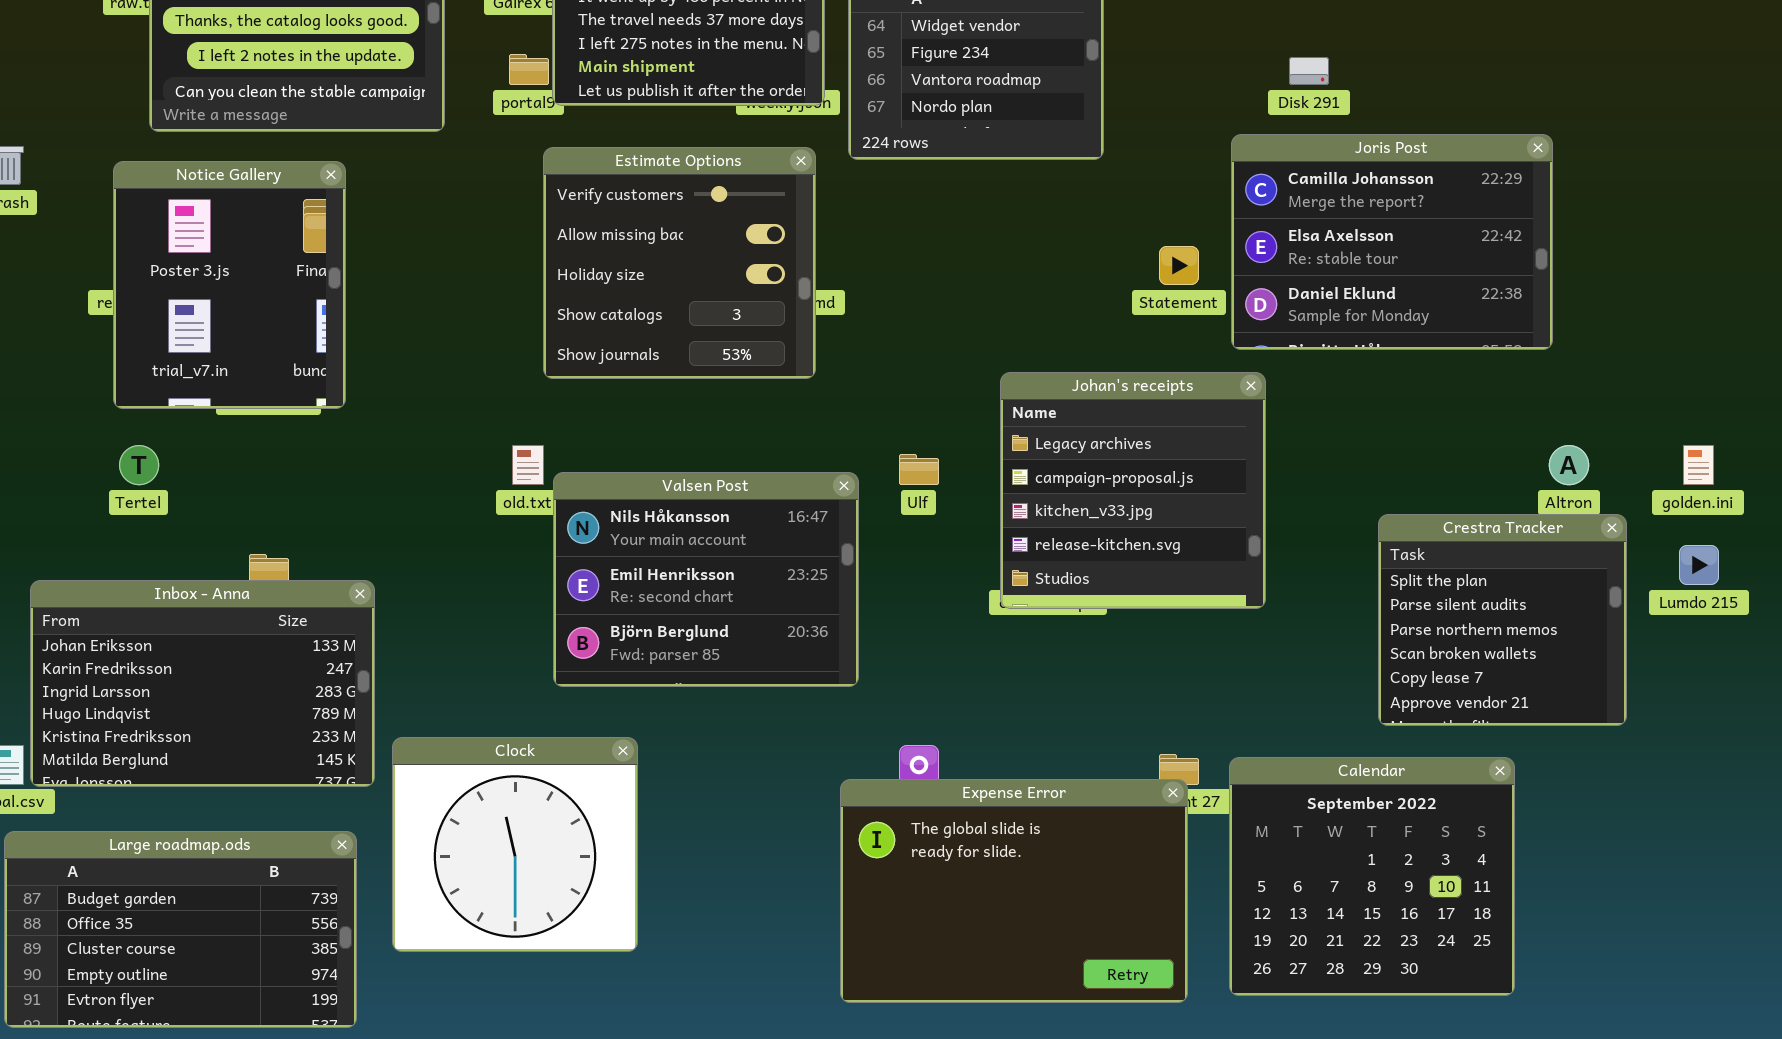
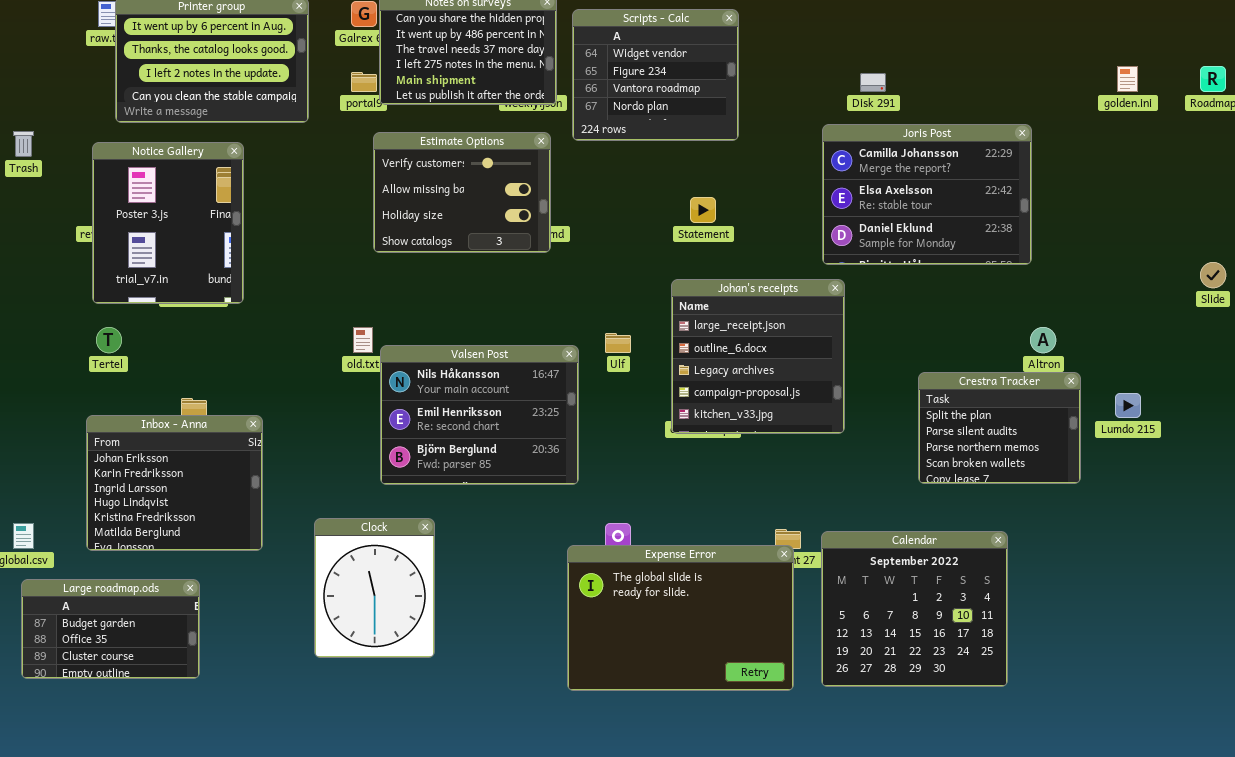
Estimate Options: [543,147,816,379] -> [373,132,551,253], resized
Statement: [1159,246,1199,285] -> [690,197,716,223], moved
Johan's receipts: [1000,372,1266,609] -> [671,279,845,434], scrolled up 2 rows
golden.ini: [1683,445,1714,485] -> [1117,66,1138,92], moved
Crestra Tracker: [1378,514,1627,726] -> [918,372,1081,484], resized
Inbox - Anna: [30,580,375,787] -> [86,415,263,551], resized
Clock: [392,737,638,952] -> [314,518,435,658], resized
Large roadmap.ods: [4,831,357,1028] -> [21,579,200,679], resized

